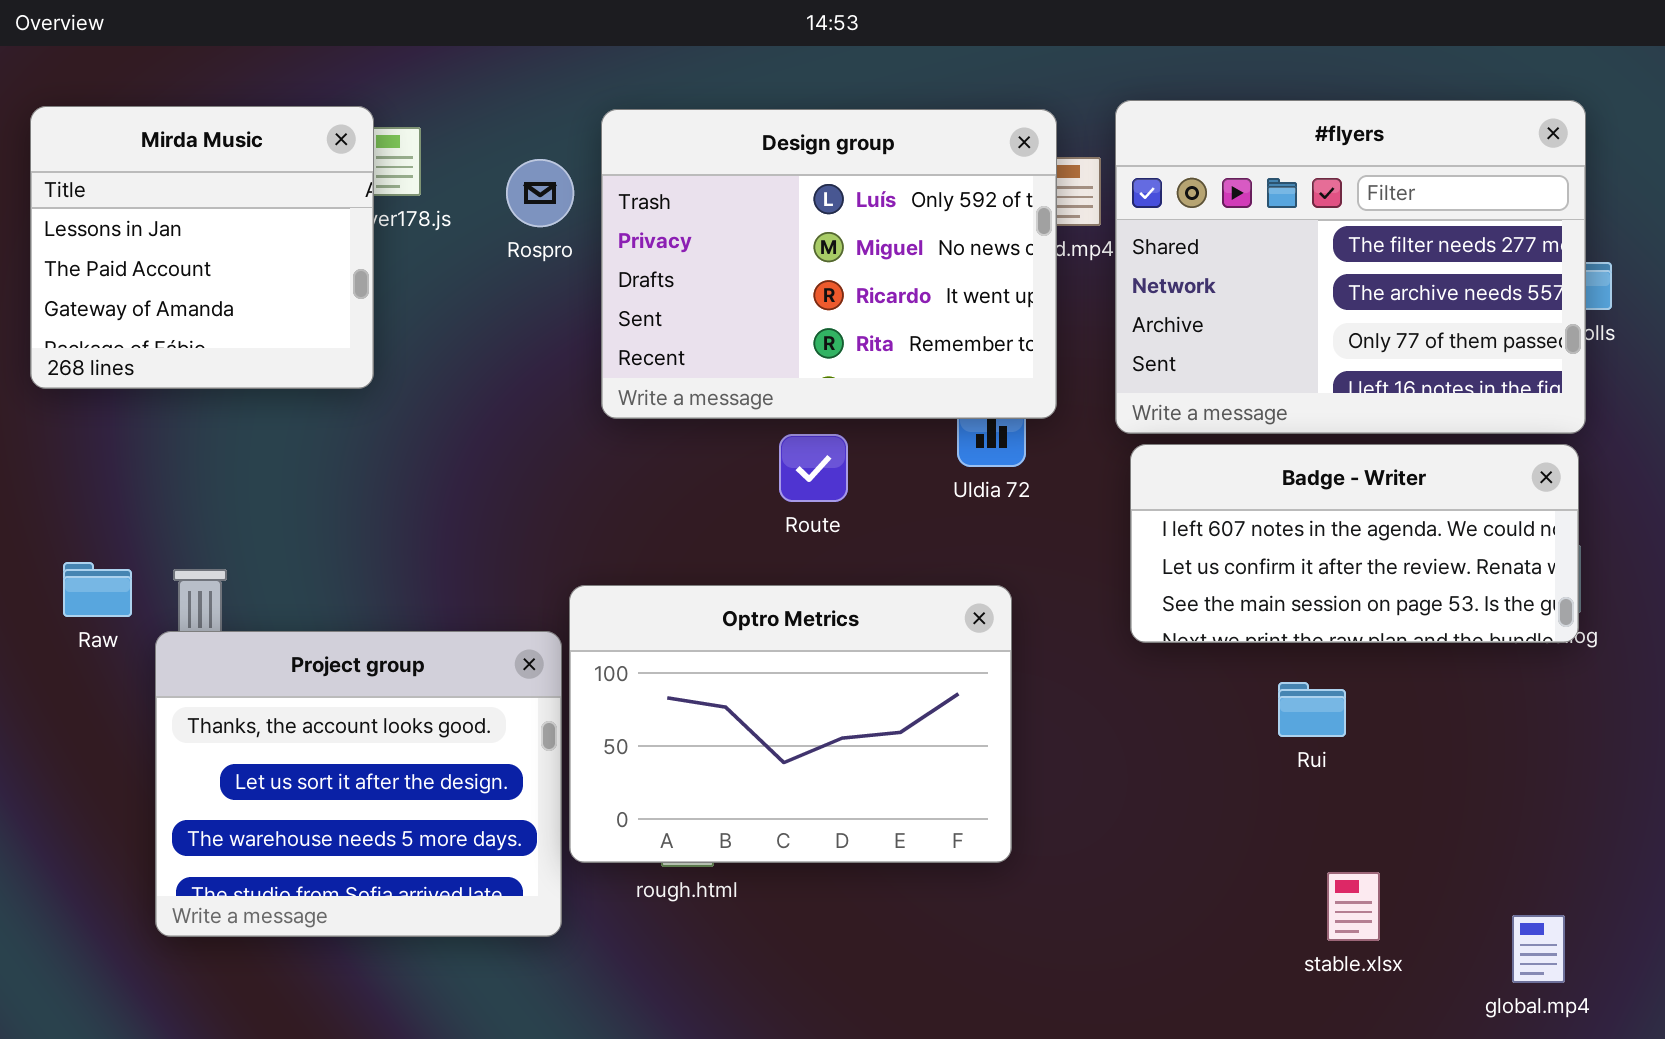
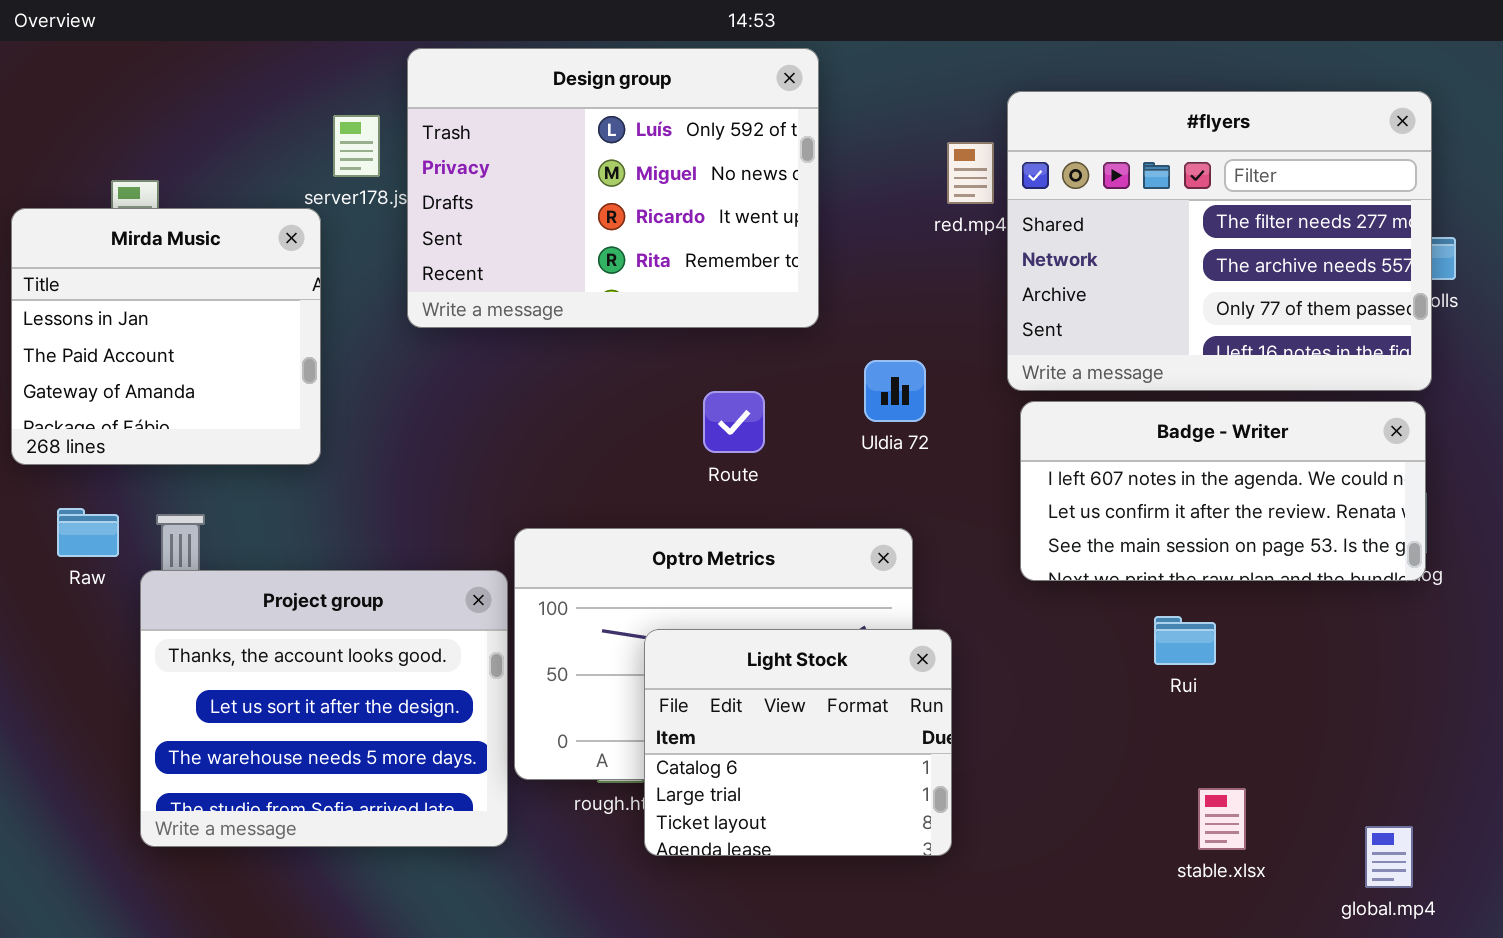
Mirda Music: [30,106,374,389] -> [11,208,321,465], moved
Design group: [601,109,1057,419] -> [407,48,819,328], moved
Light Stock: none -> [644,629,952,856], opened

